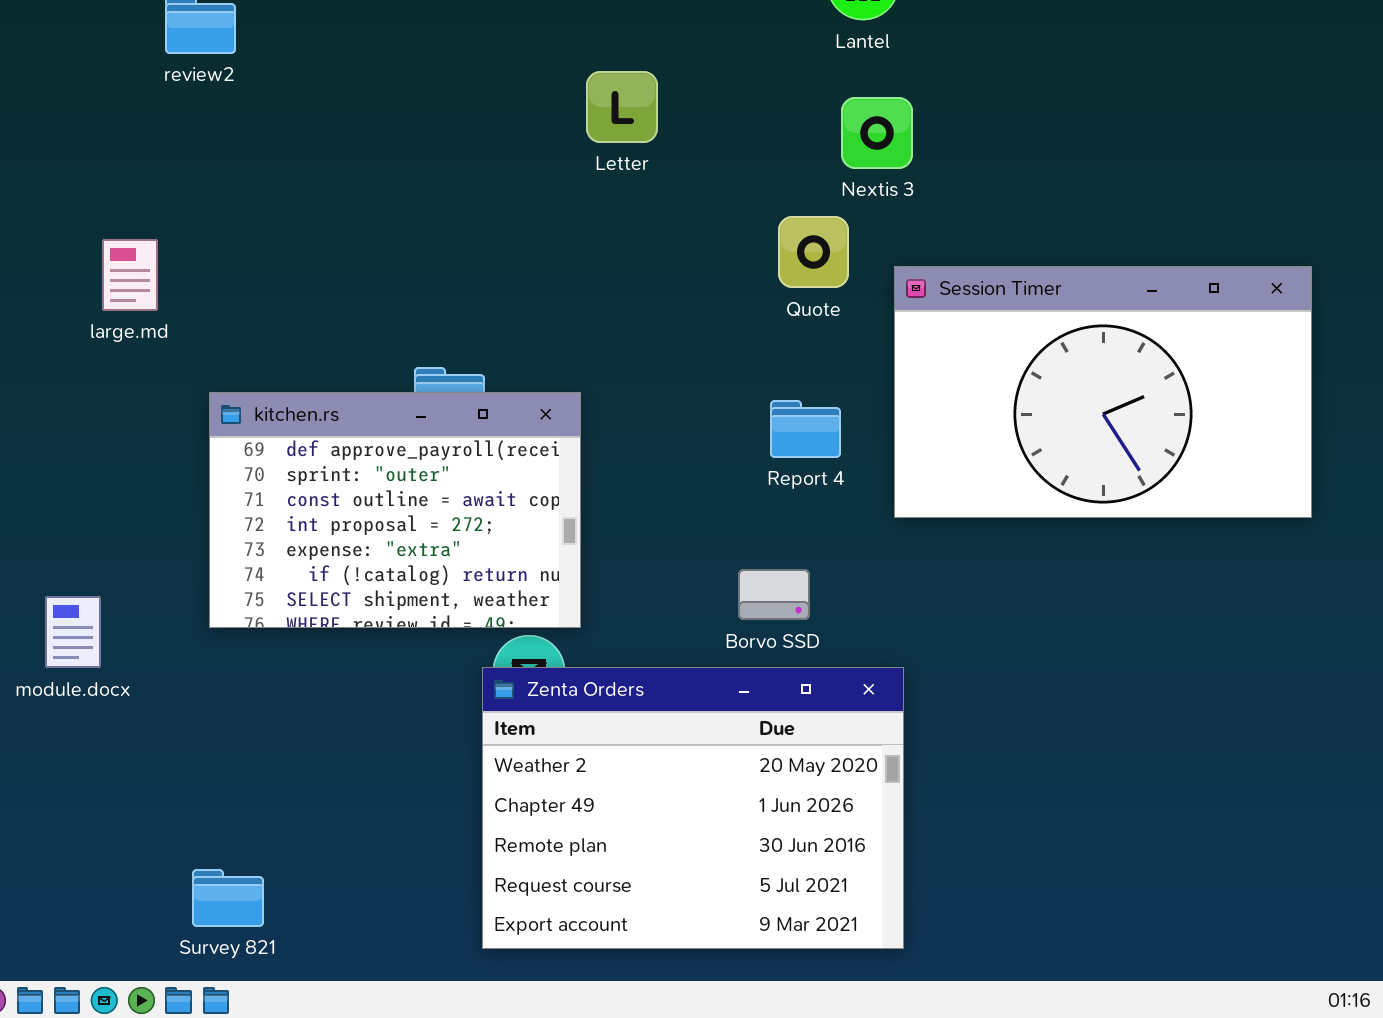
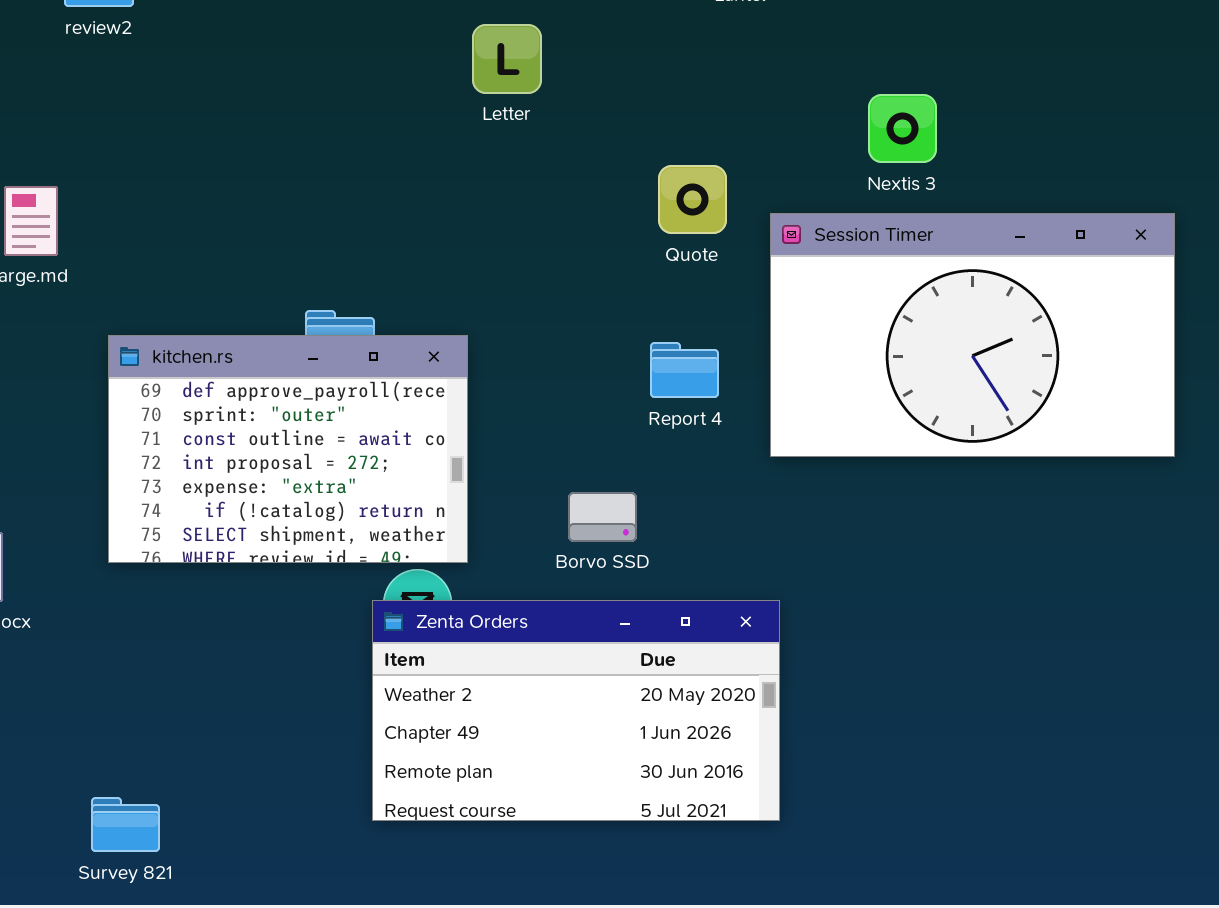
Nextis 3: [841,97,913,169] -> [868,94,937,163], moved
Borvo SSD: [738,569,810,620] -> [568,492,637,542], moved
Zenta Orders: [482,667,904,949] -> [372,600,780,821], resized

